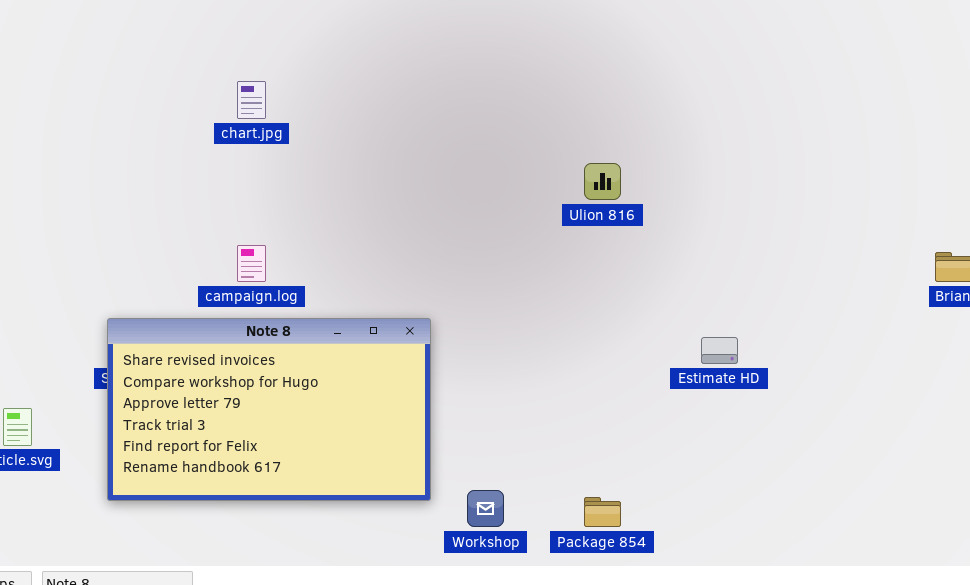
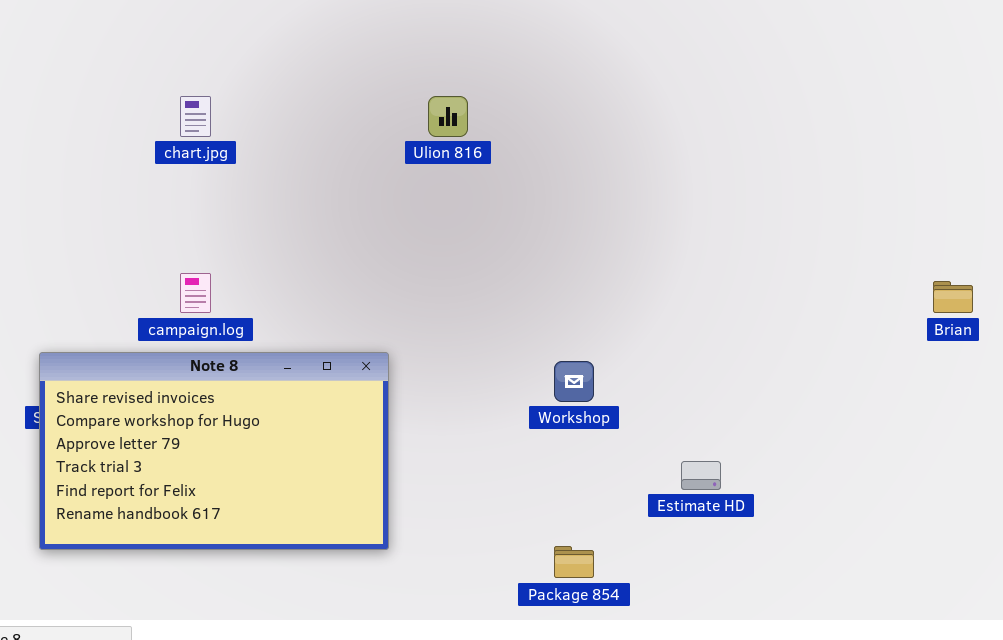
Ulion 816: [584,163,621,200] -> [428,96,468,137], moved
Estimate HD: [701,337,738,364] -> [681,461,721,490], moved
Workshop: [467,490,504,527] -> [554,361,594,402], moved

